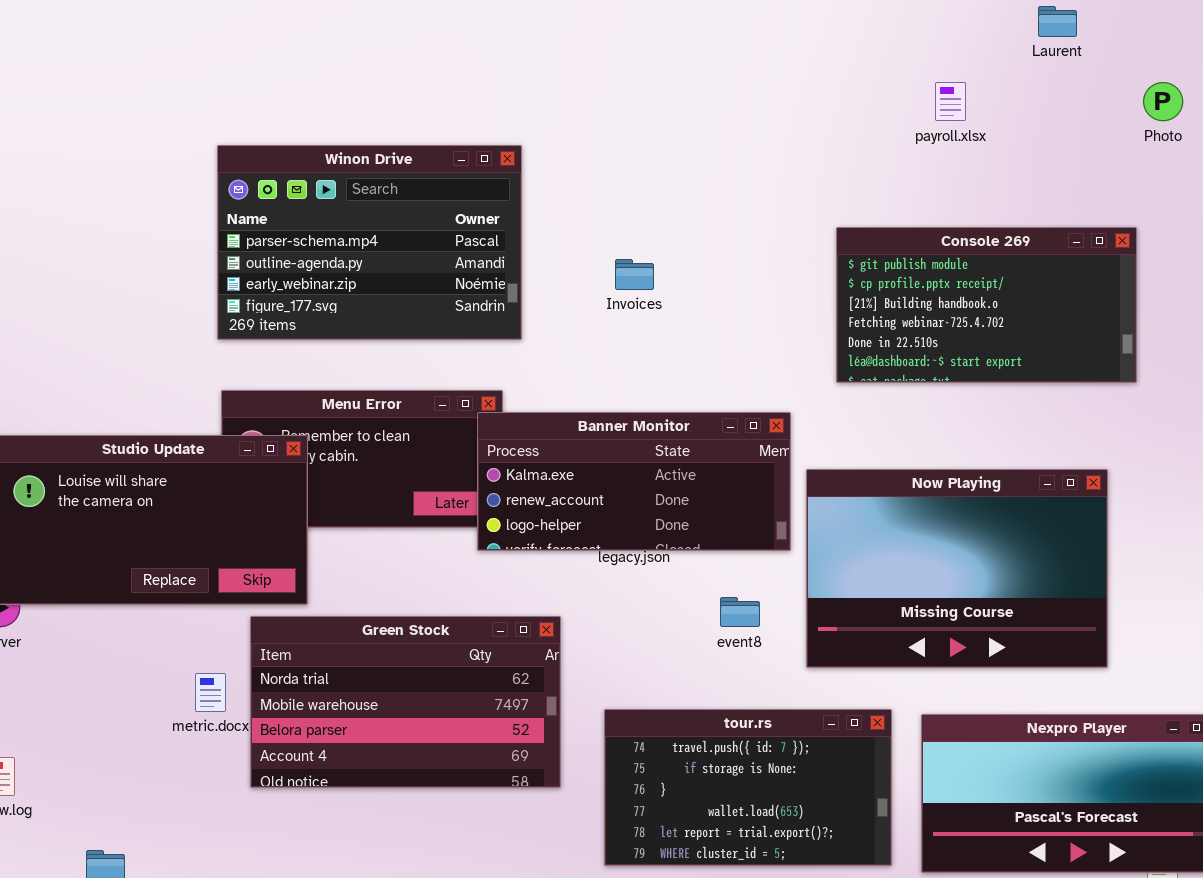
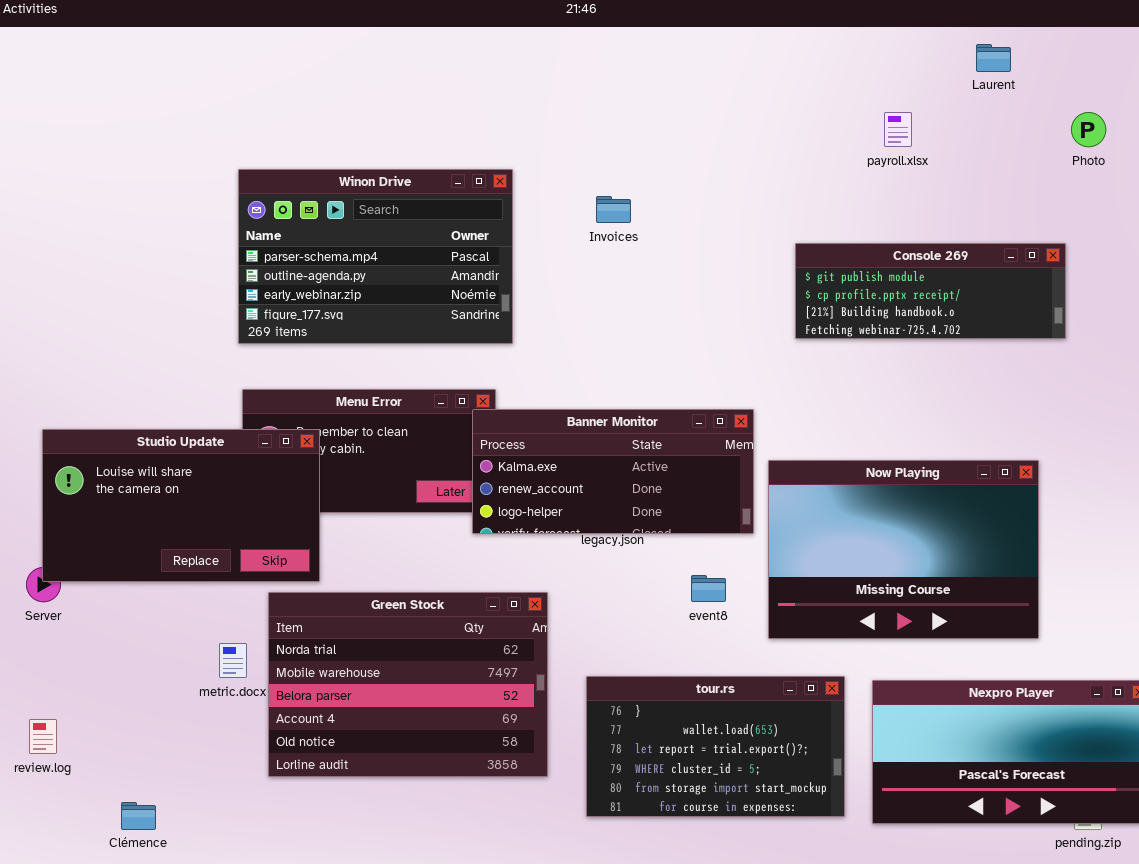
Console 269: [836,227,1137,383] -> [795,243,1066,339], resized
Invoices: [615,259,654,290] -> [596,196,631,223], moved
Green Stock: [250,616,561,788] -> [268,592,548,777], resized
tour.rs: [604,709,892,866] -> [586,676,845,817], scrolled down 2 rows

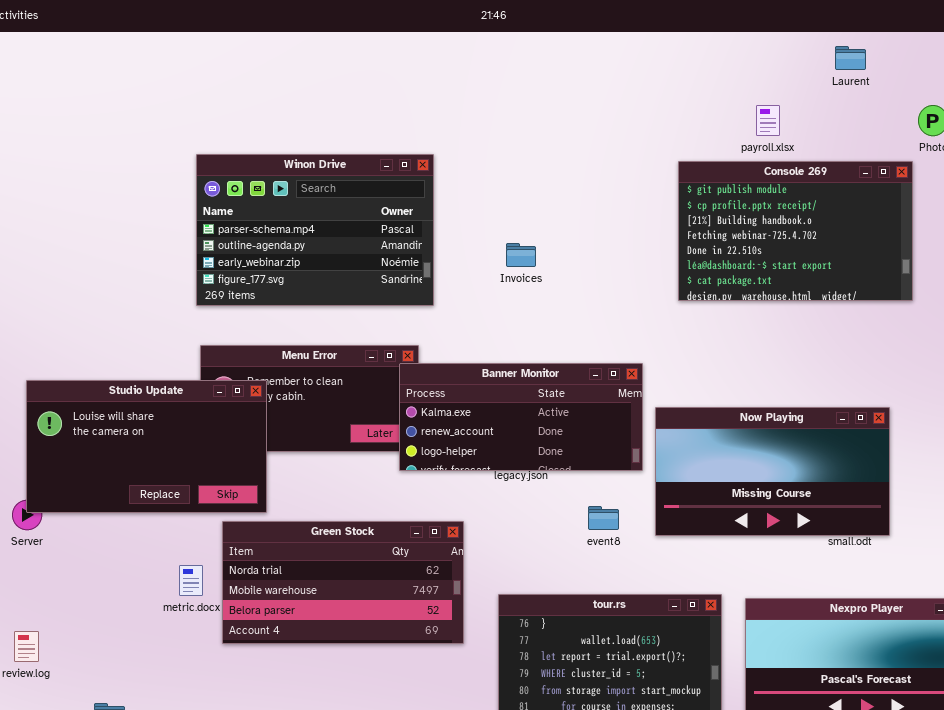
Invoices: [596,196,631,223] -> [506,243,536,267], moved
Console 269: [795,243,1066,339] -> [678,161,913,301], resized
Now Playing: [768,460,1039,639] -> [655,407,890,536], resized
Green Stock: [268,592,548,777] -> [222,521,464,644], resized

